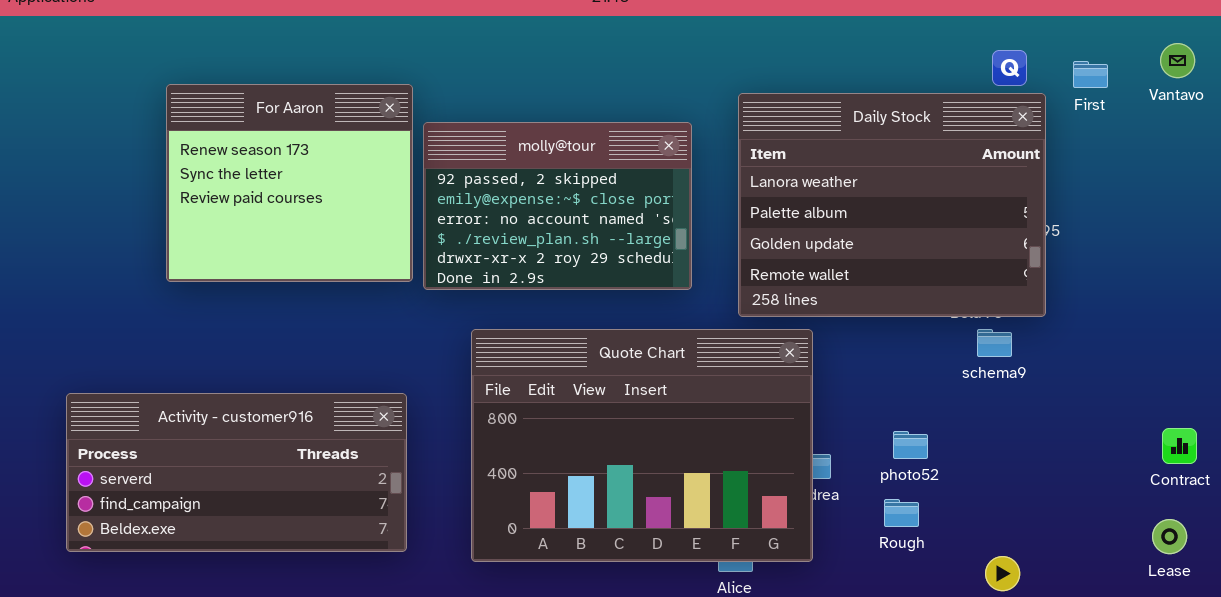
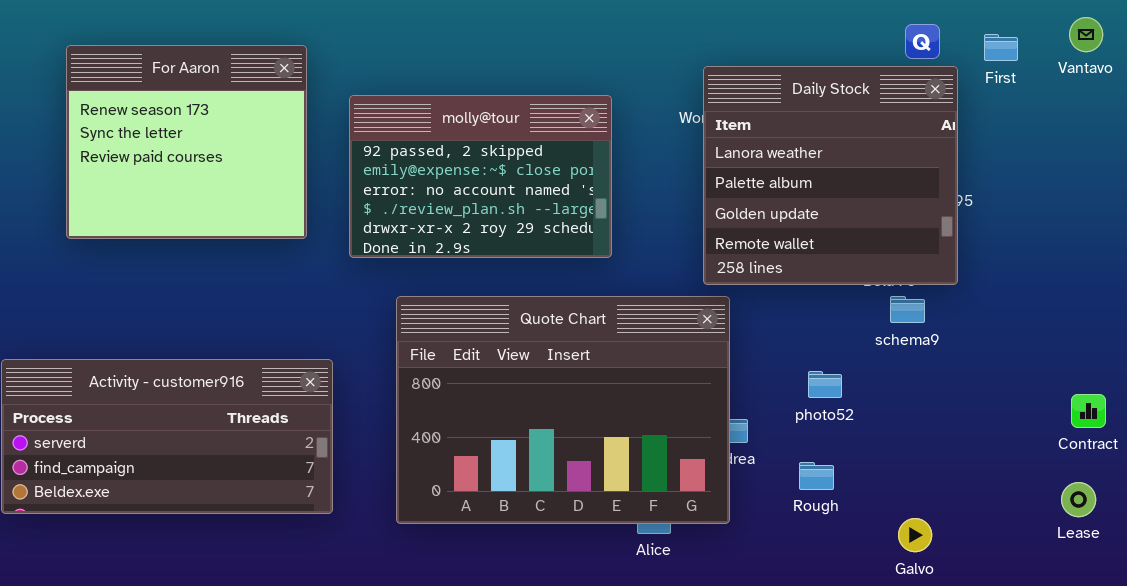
For Aaron: [166,84,413,282] -> [66,45,307,239], moved
Daily Stock: [738,93,1046,317] -> [703,66,958,285], resized
photo52: [893,431,928,459] -> [808,371,842,398], moved

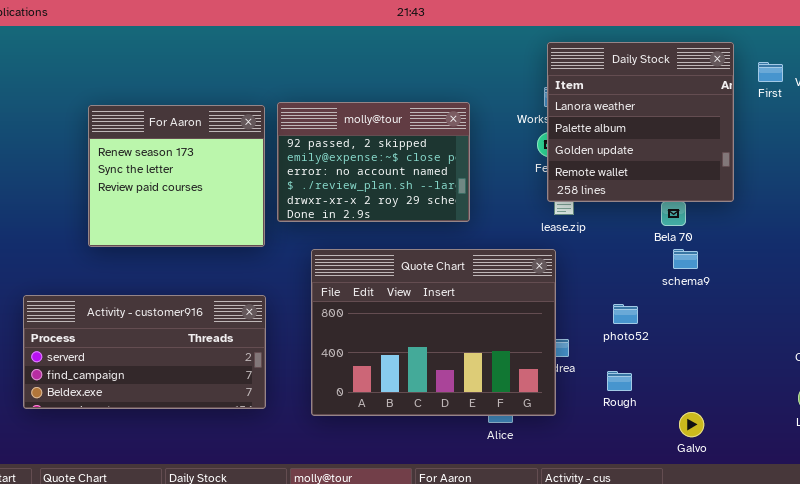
First: [984,34,1018,61] -> [758,62,783,82], moved
For Aaron: [66,45,307,239] -> [88,105,265,247], moved
Daily Stock: [703,66,958,285] -> [547,42,734,202], moved

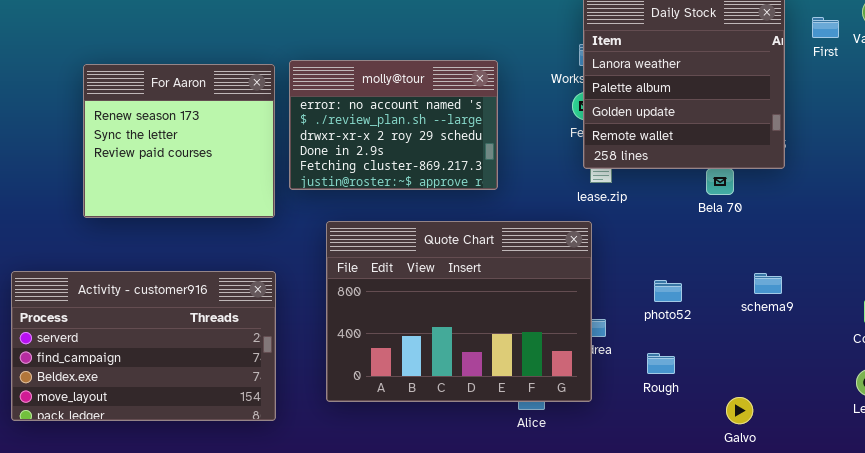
molly@tour: [277,102,470,222] -> [289,60,498,190], scrolled down 2 rows
schema9: [673,249,698,269] -> [754,273,782,294], moved
Activity - customer916: [23,295,266,409] -> [11,271,276,421], resized

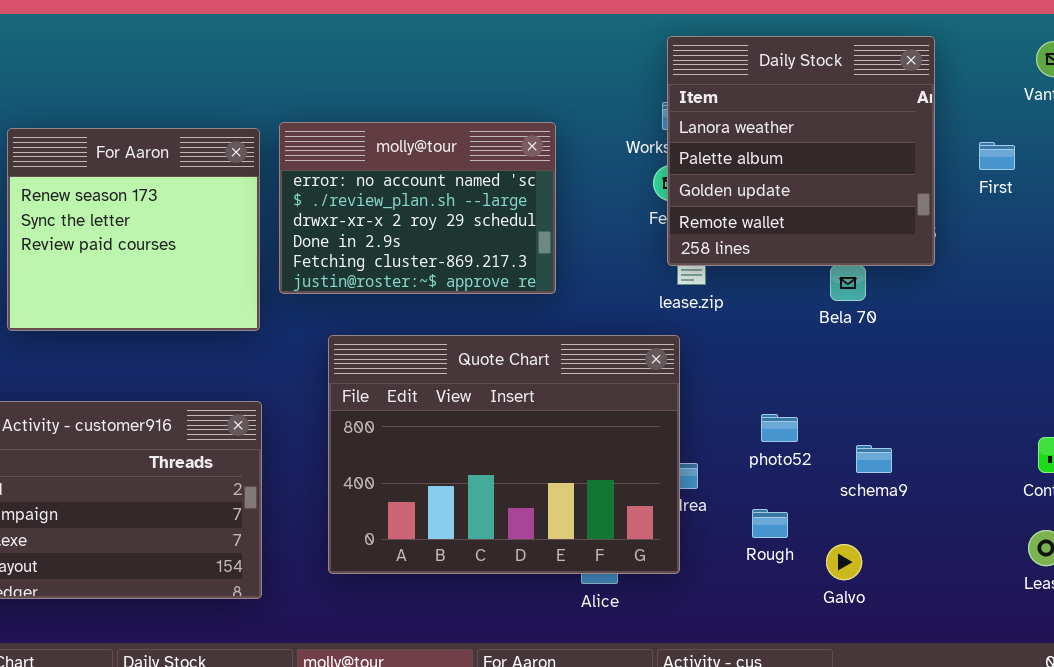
First: [812,17,839,38] -> [979,142,1015,170], moved
schema9: [754,273,782,294] -> [856,445,892,473], moved
Galvo: [726,397,753,424] -> [826,544,862,580], moved

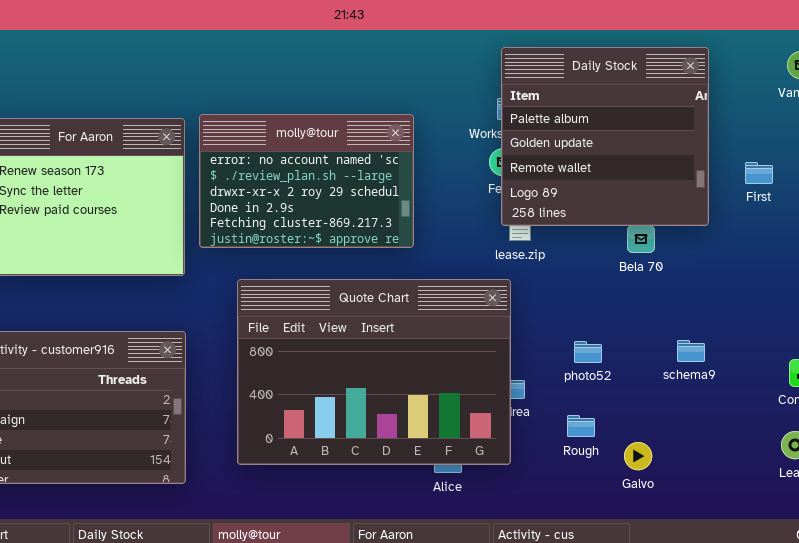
Daily Stock: [667,36,935,266] -> [501,47,709,226], scrolled down 1 row
First: [979,142,1015,170] -> [745,162,773,184], moved
schema9: [856,445,892,473] -> [677,340,705,362], moved

